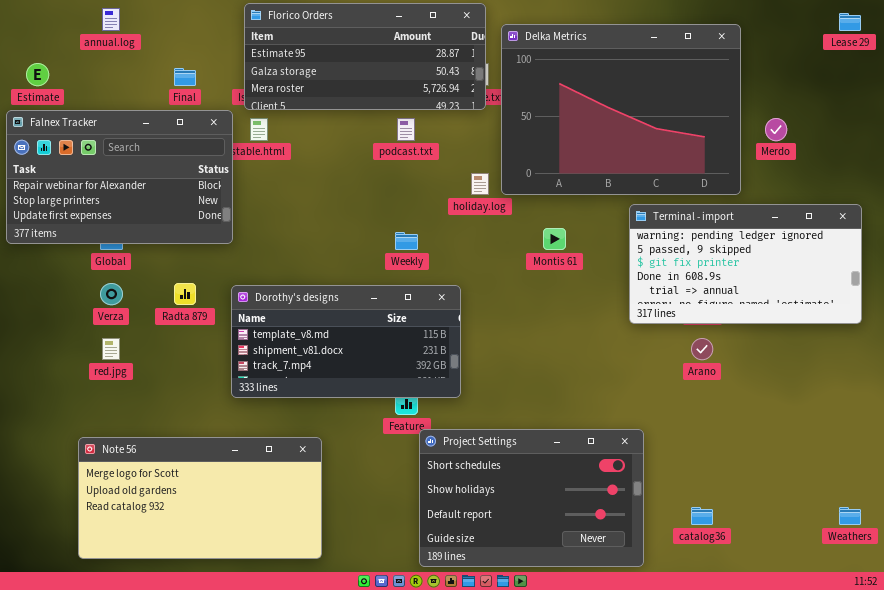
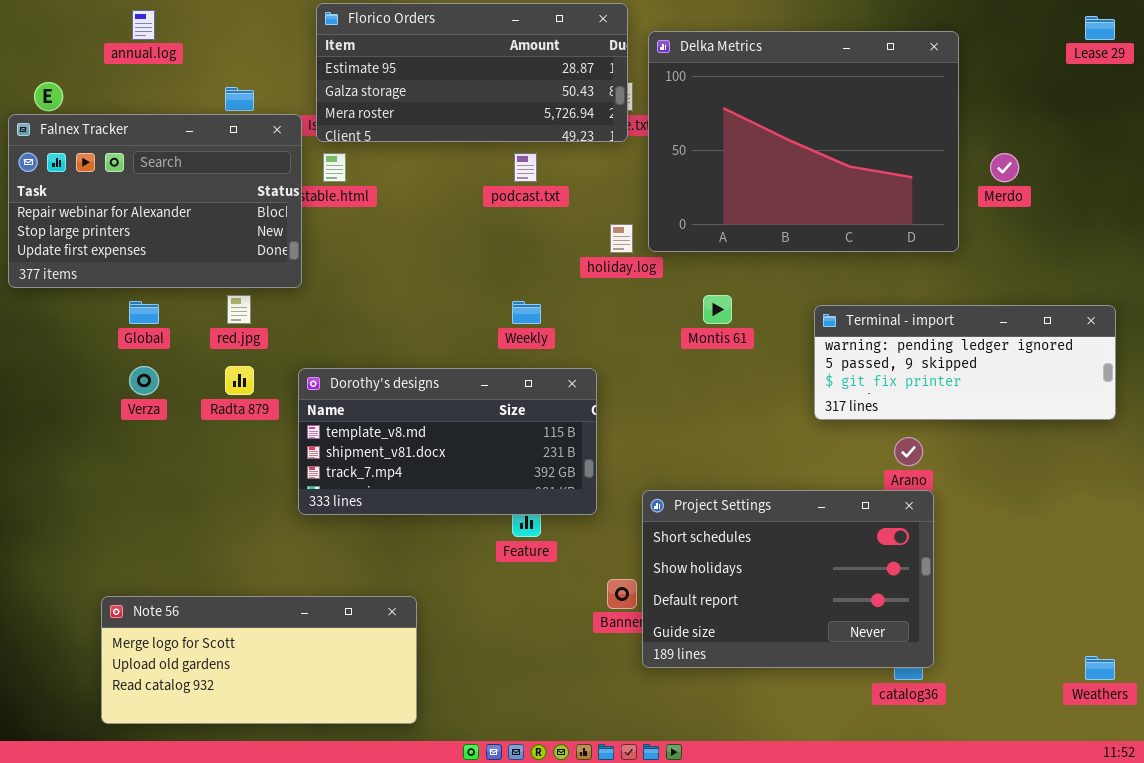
Falnex Tracker: [6,110,233,244] -> [8,114,302,288], moved
Terminal - import: [629,204,862,324] -> [814,305,1116,420], resized
red.jpg: [102,338,120,360] -> [227,295,251,324], moved
Project Settings: [419,429,644,567] -> [642,490,934,668], moved
Note 56: [78,437,322,559] -> [101,596,417,724], resized

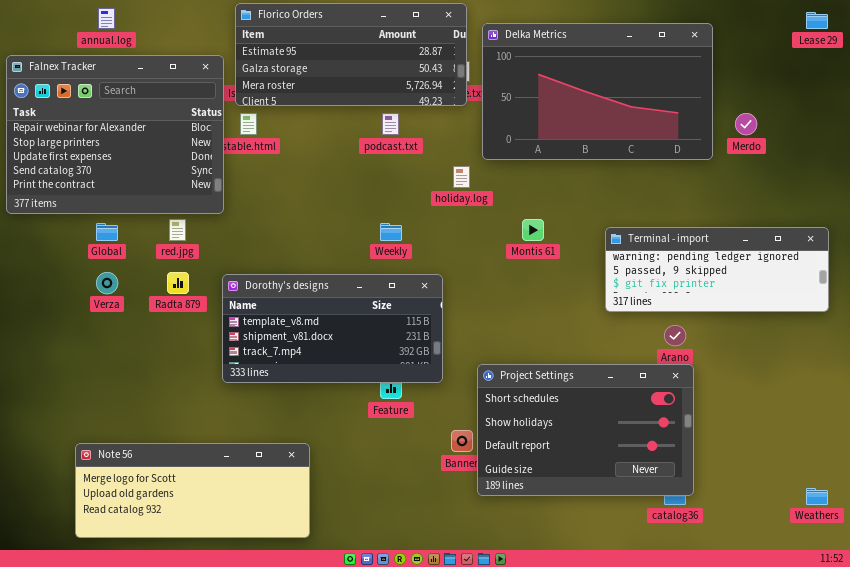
Delka Metrics: [648,31,959,252] -> [482,23,713,160], resized
Falnex Tracker: [8,114,302,288] -> [6,55,224,214], resized

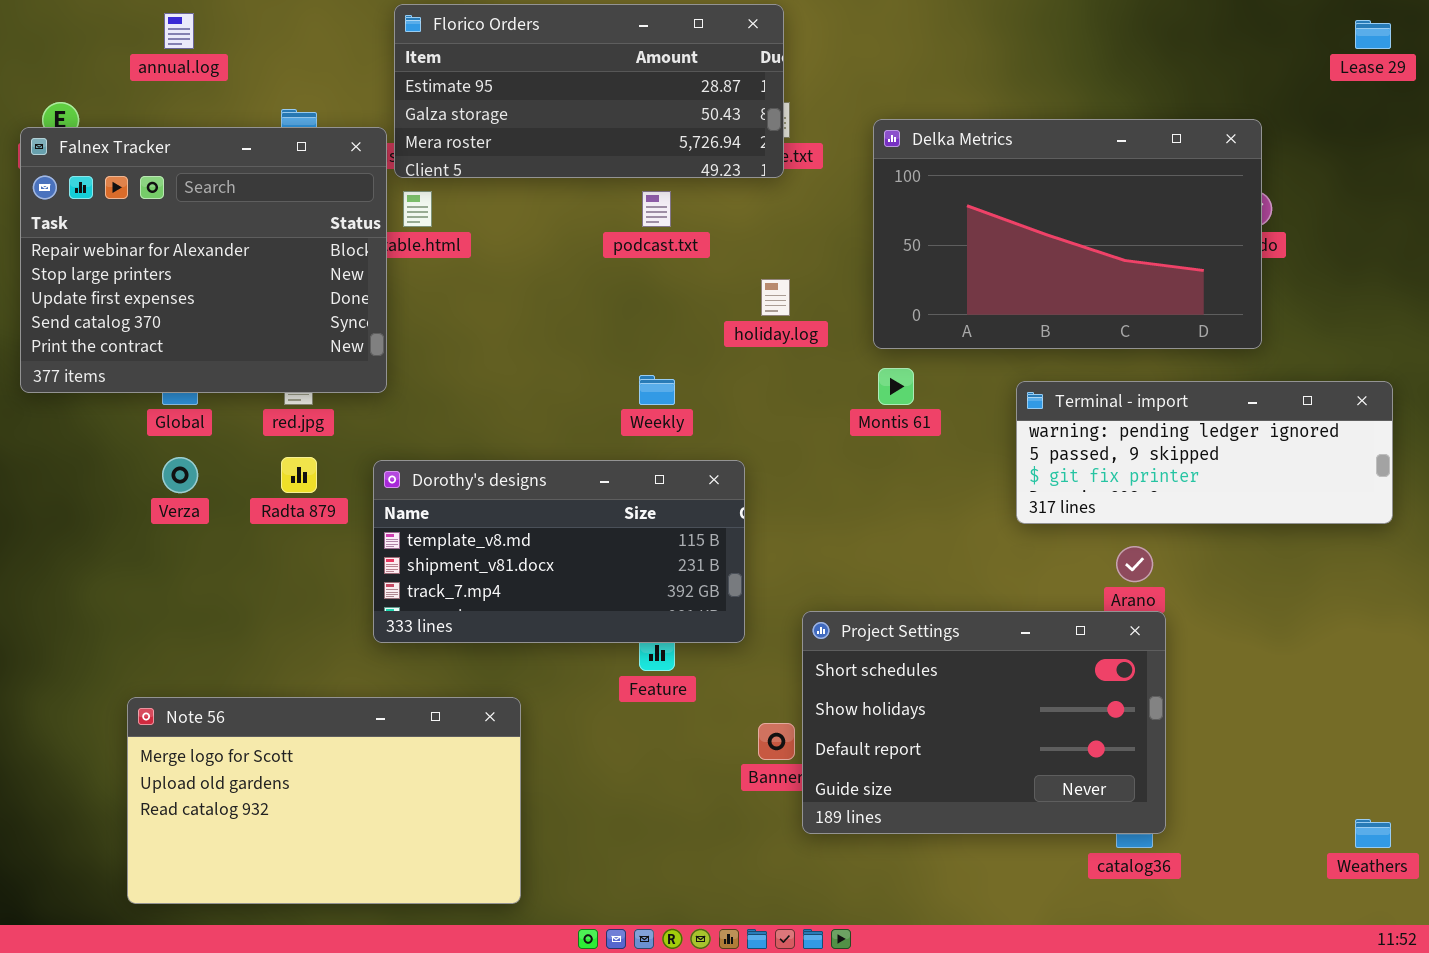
Delka Metrics: [482,23,713,160] -> [873,119,1262,349], moved
Falnex Tracker: [6,55,224,214] -> [20,127,387,393], moved
Note 56: [75,443,310,538] -> [127,697,521,904], resized

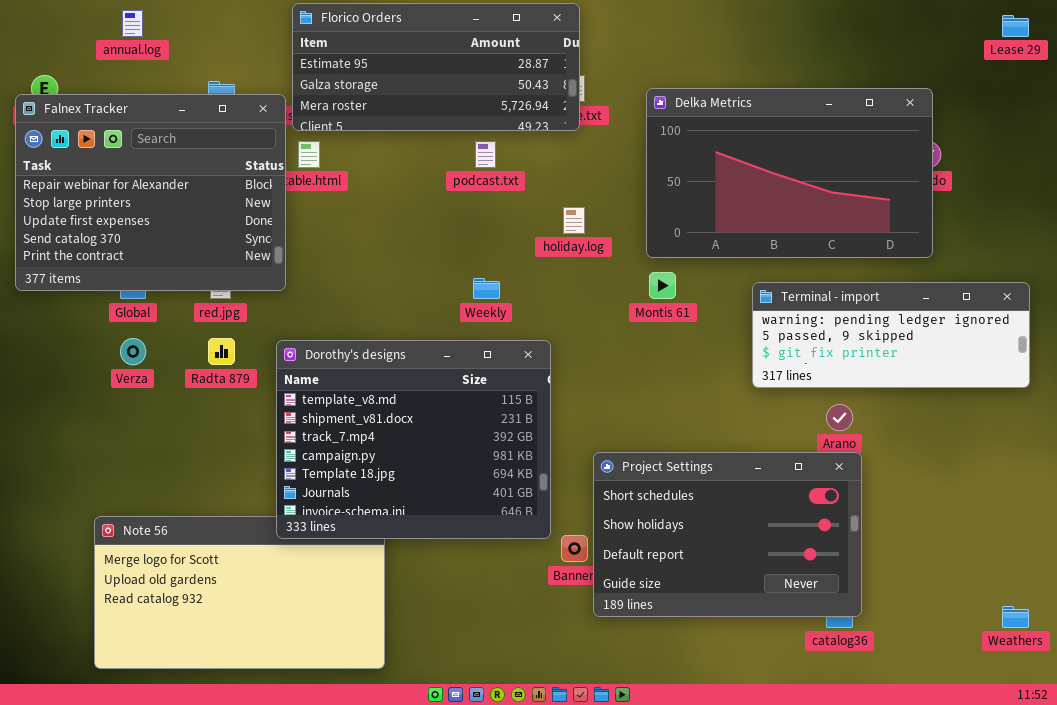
Dorothy's designs: [373,460,745,643] -> [276,340,551,539], resized

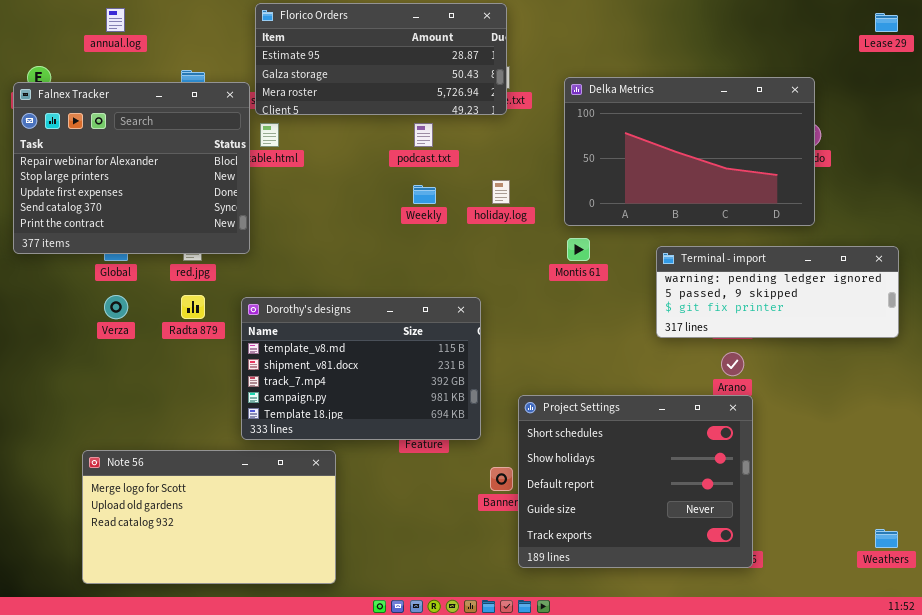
Weekly: [473,278,500,299] -> [413,185,436,204], moved
Dorothy's designs: [276,340,551,539] -> [241,297,481,440], resized
Project Settings: [593,452,862,617] -> [518,395,753,568], resized

